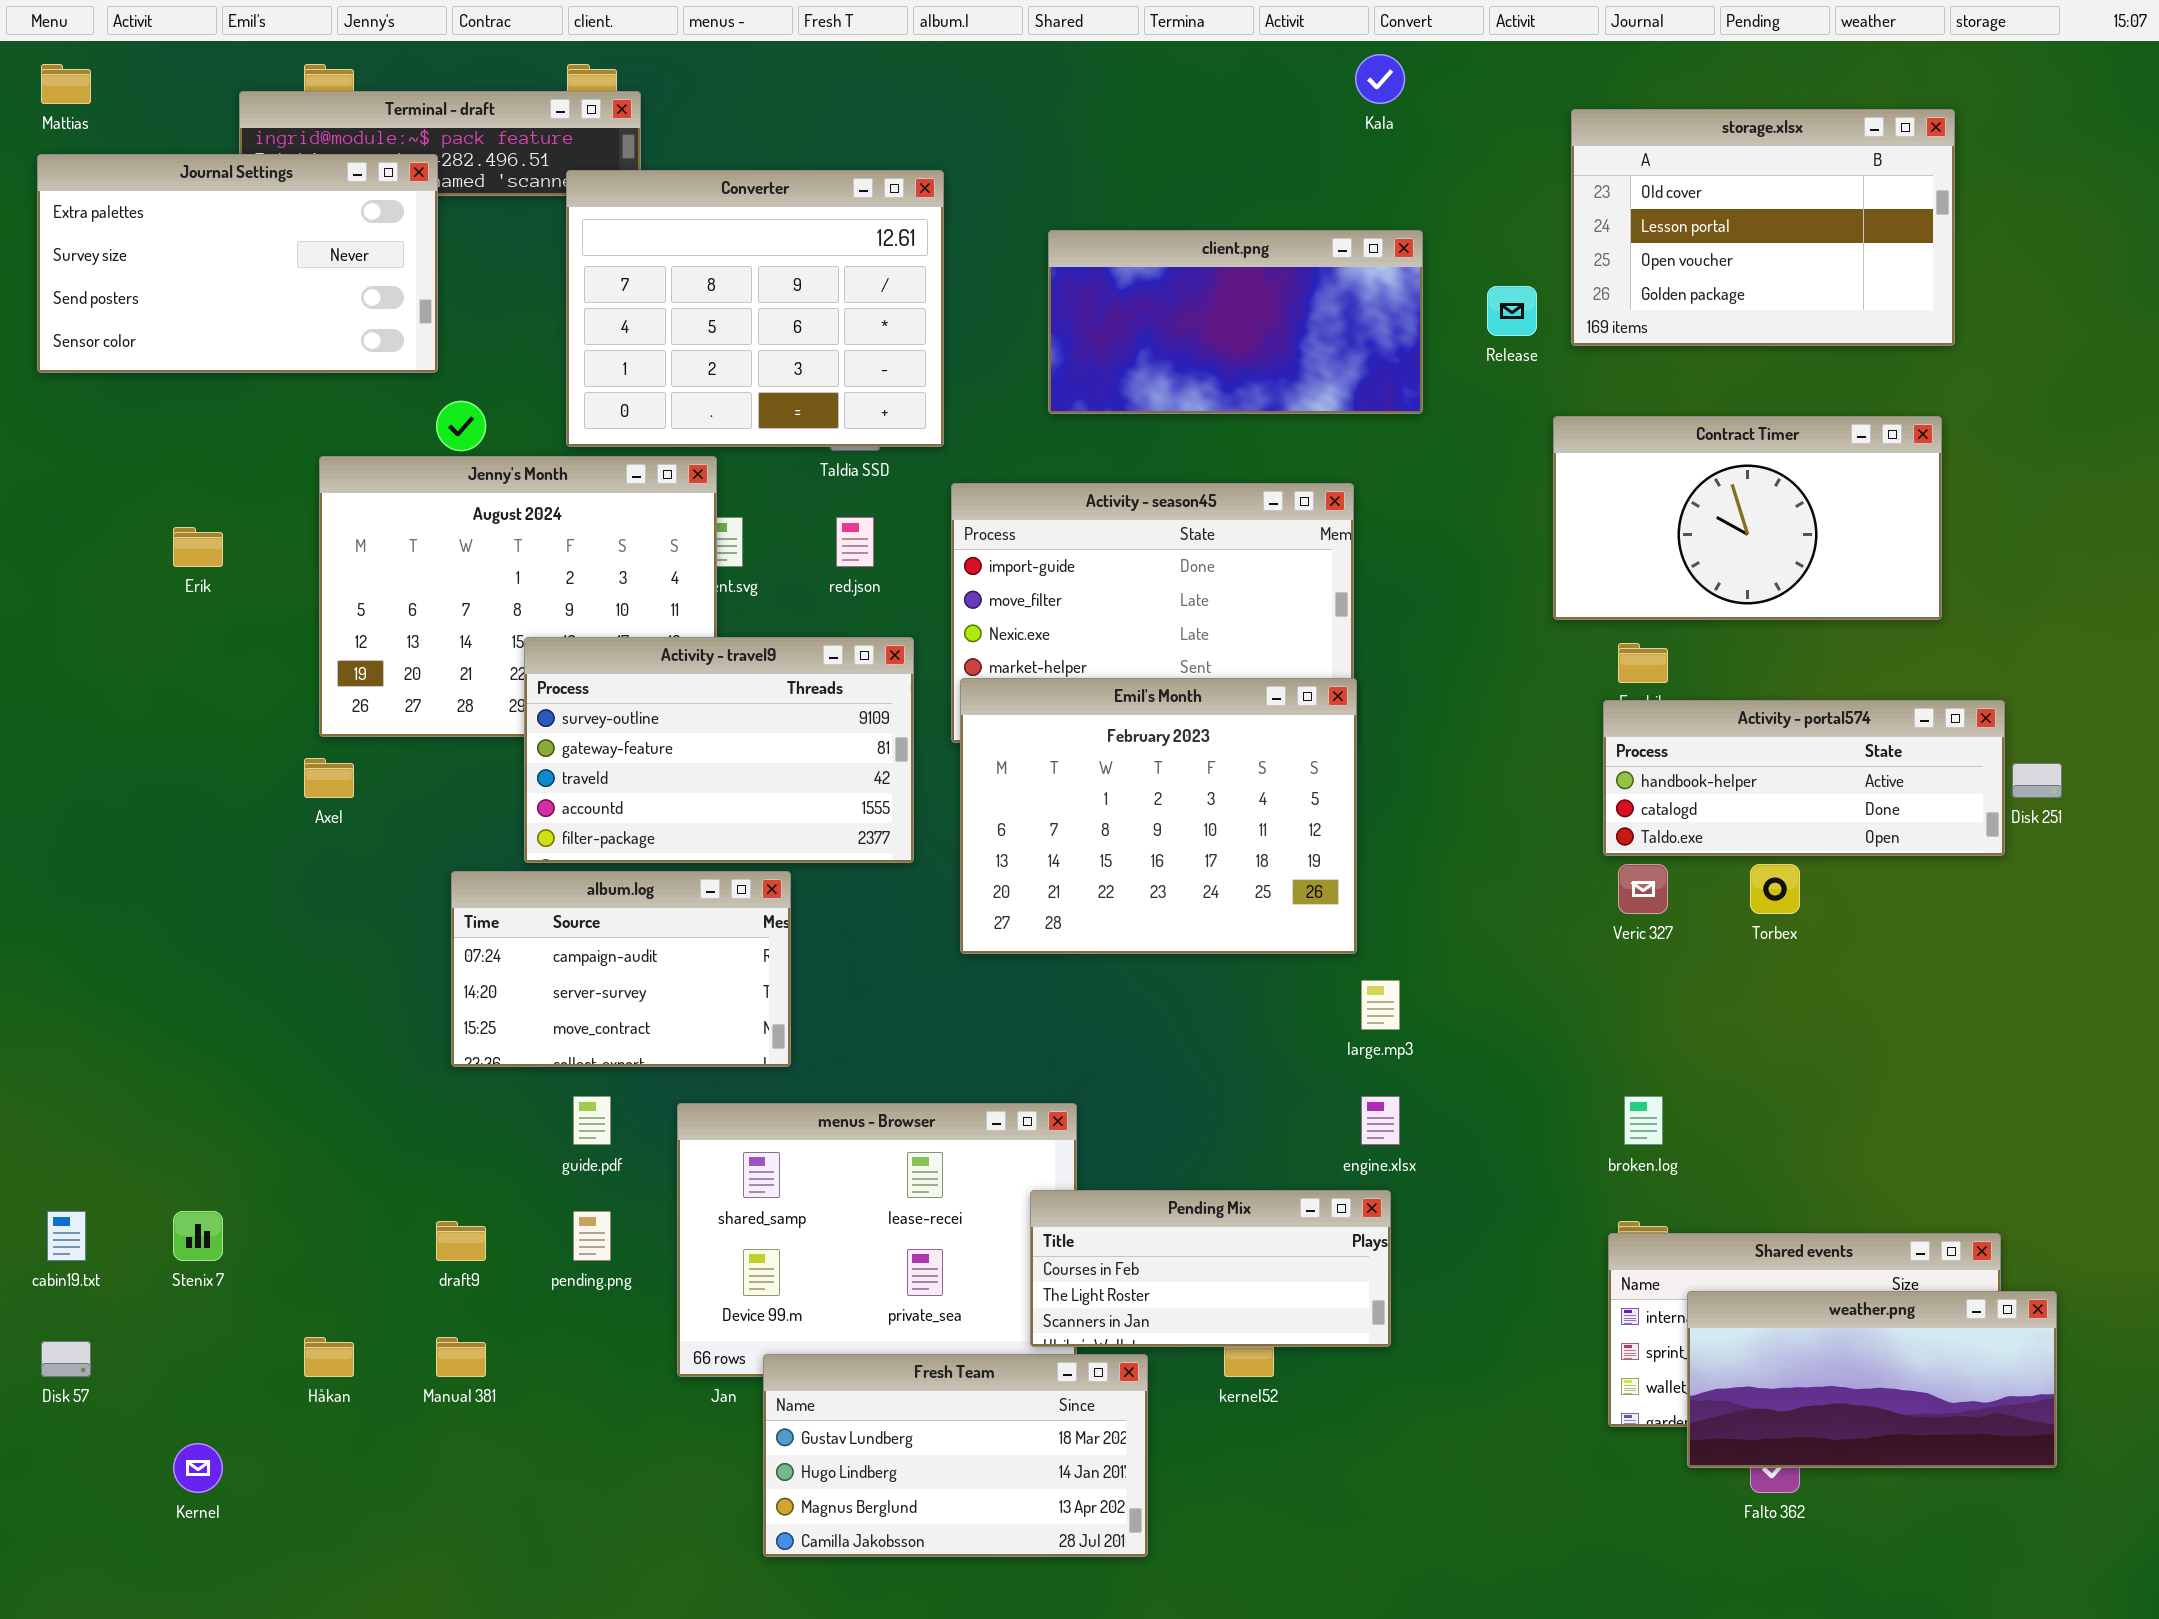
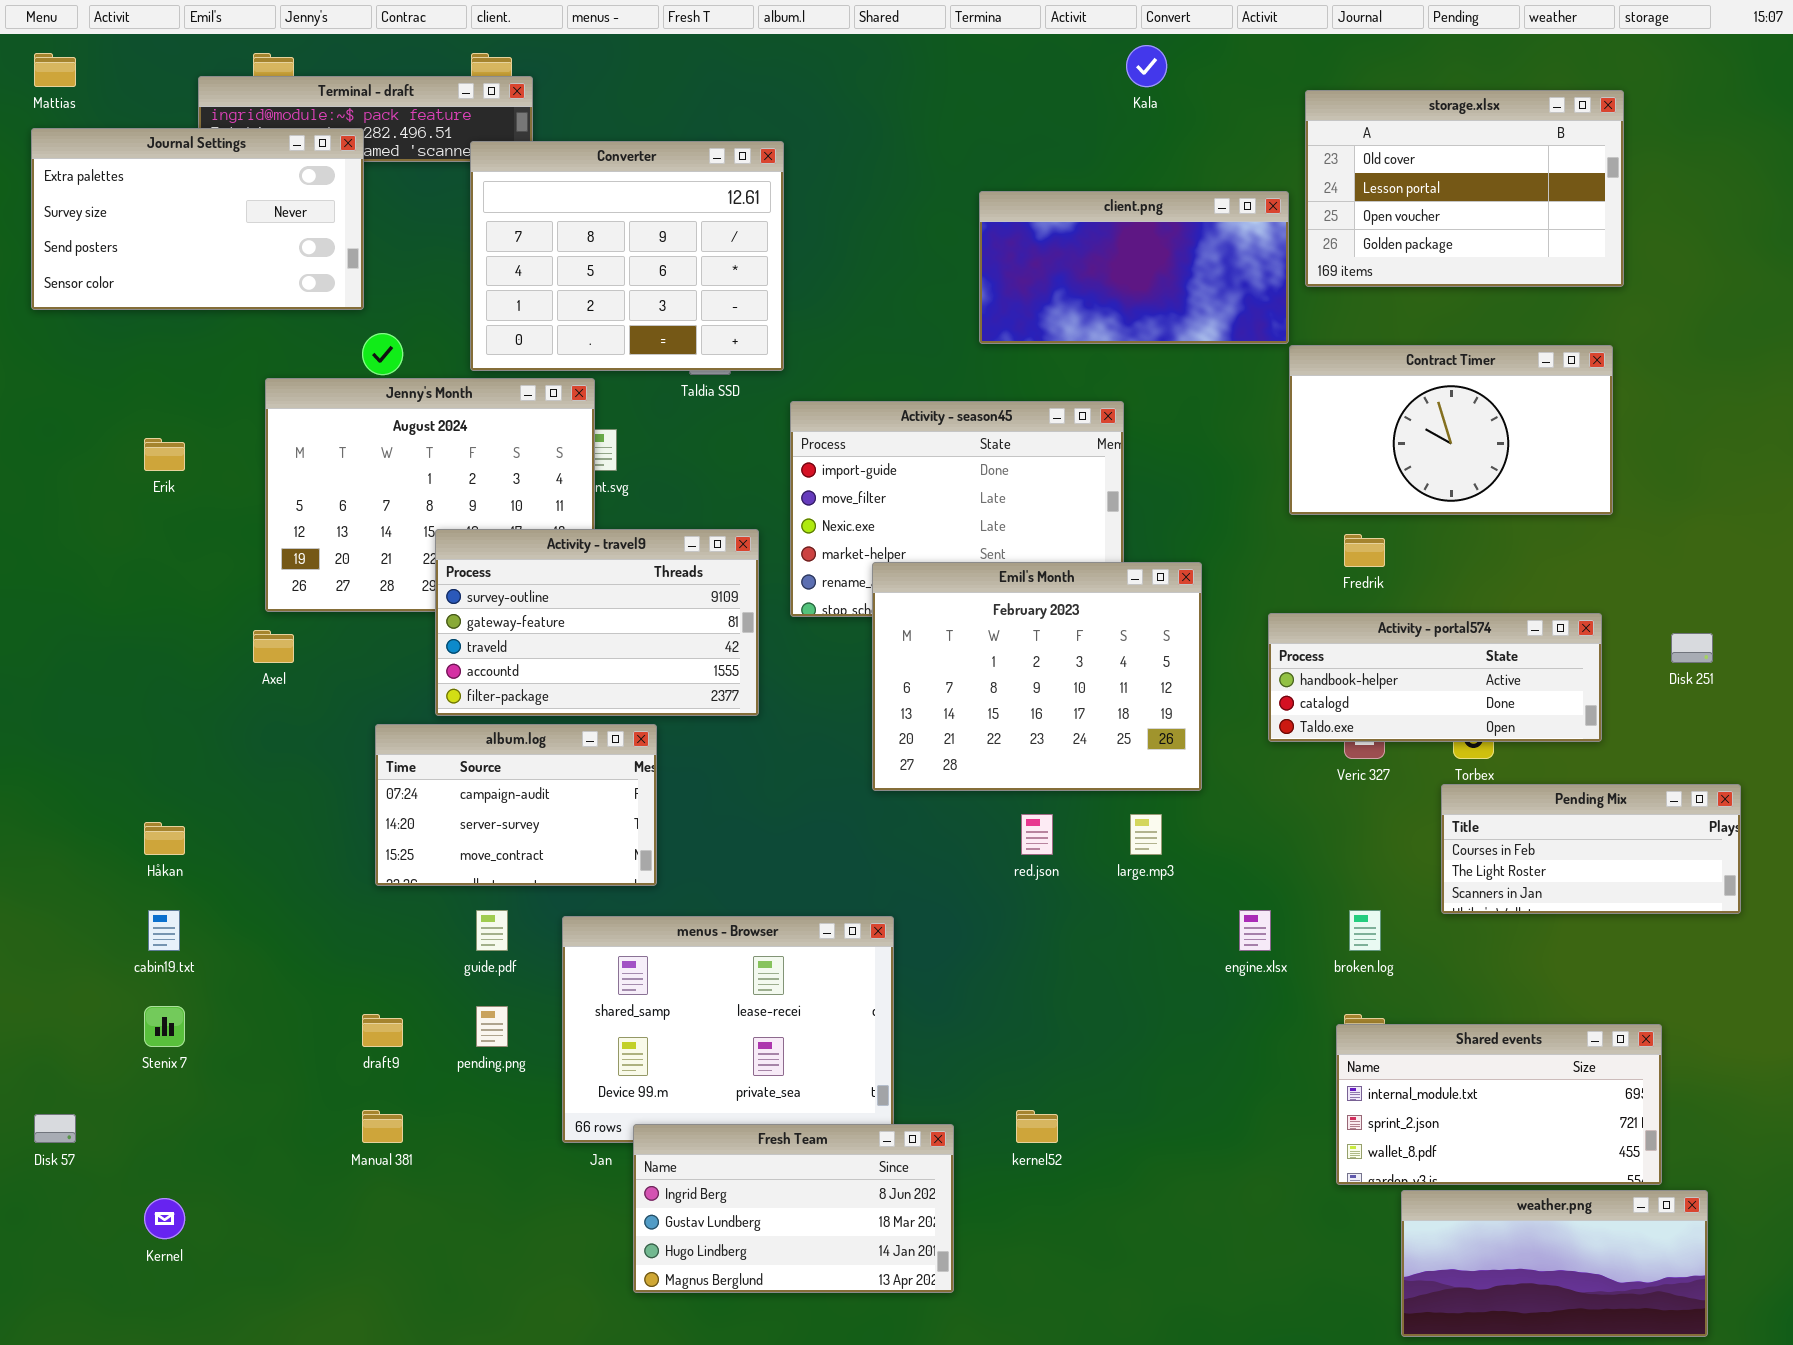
client.png: [1048,230,1423,414] -> [979,191,1289,344], moved
red.json: [836,517,874,567] -> [1021,814,1053,855], moved
Emil's Month: [960,678,1357,954] -> [872,562,1202,791], moved
Activity - portal574: [1603,700,2005,856] -> [1268,613,1602,742], moved
engine.xlsx: [1361,1096,1400,1145] -> [1239,910,1271,951], moved
Pending Mix: [1030,1190,1391,1347] -> [1441,784,1741,914], moved
cabin19.txt: [47,1211,86,1261] -> [148,910,180,951], moved
weather.png: [1687,1291,2057,1468] -> [1401,1190,1708,1337], moved
Håkan: [304,1337,354,1377] -> [144,822,185,855], moved
Fresh Team: [763,1354,1148,1557] -> [633,1124,954,1293], scrolled up 1 row

